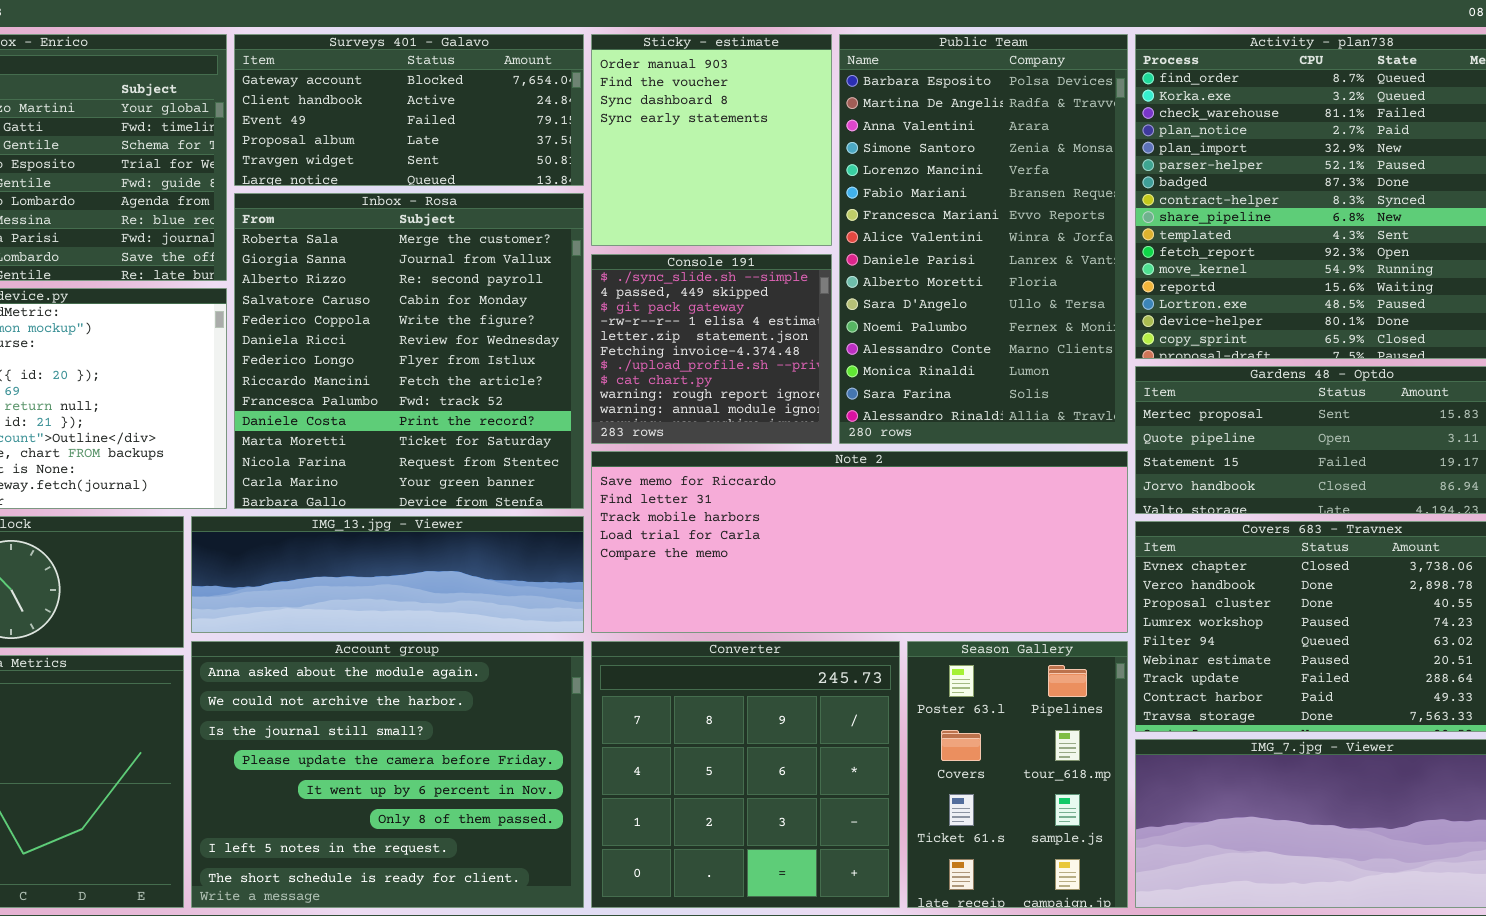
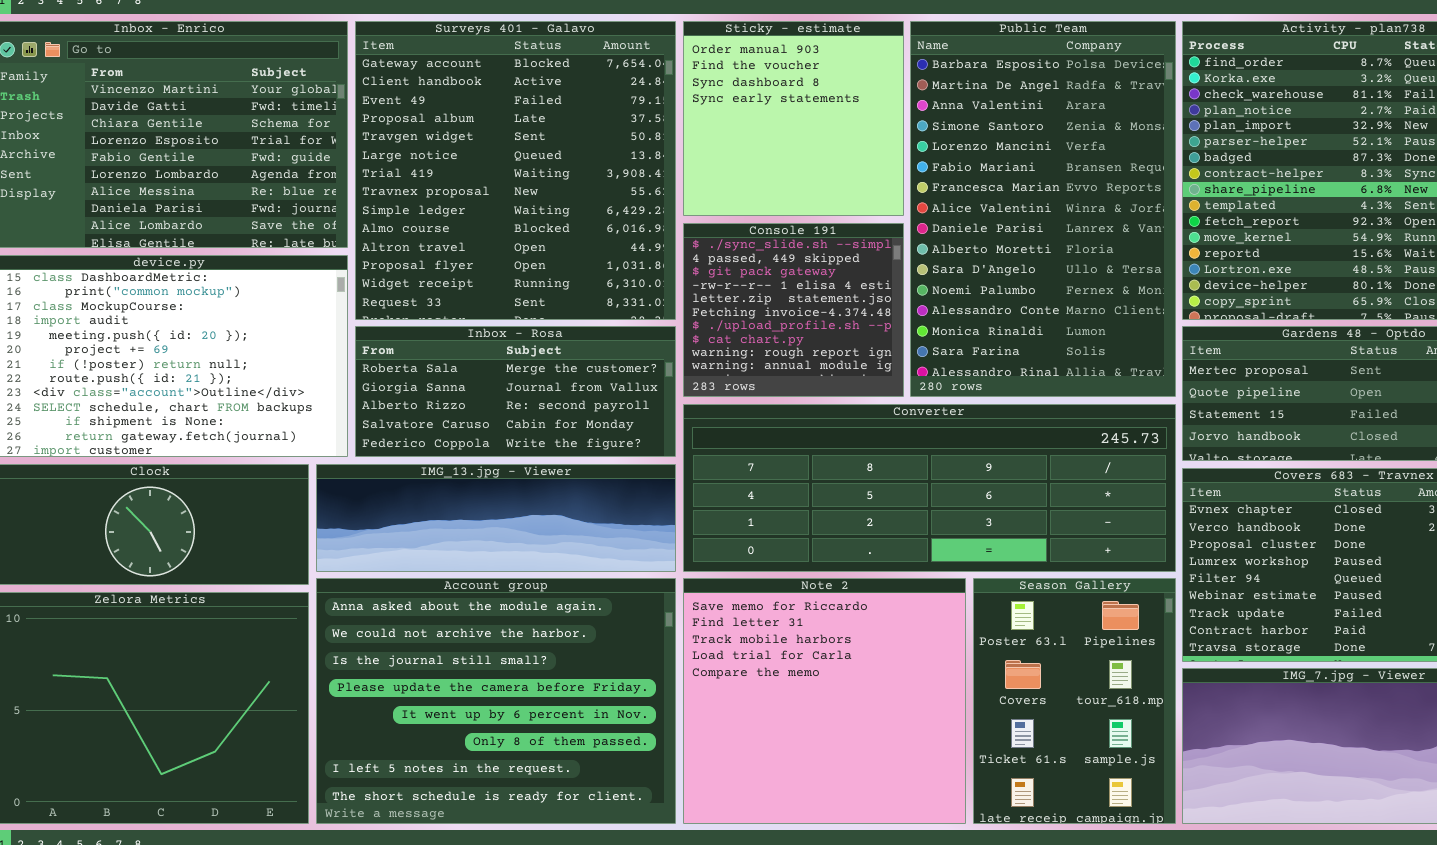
Surveys 401 - Galavo: [234,34,584,186] -> [355,21,676,320], resized
Inbox - Rosa: [234,193,584,509] -> [355,326,676,457], resized
Note 2: [591,451,1128,633] -> [683,578,966,824], moved, resized
Converter: [591,641,900,908] -> [683,404,1176,572], moved, resized

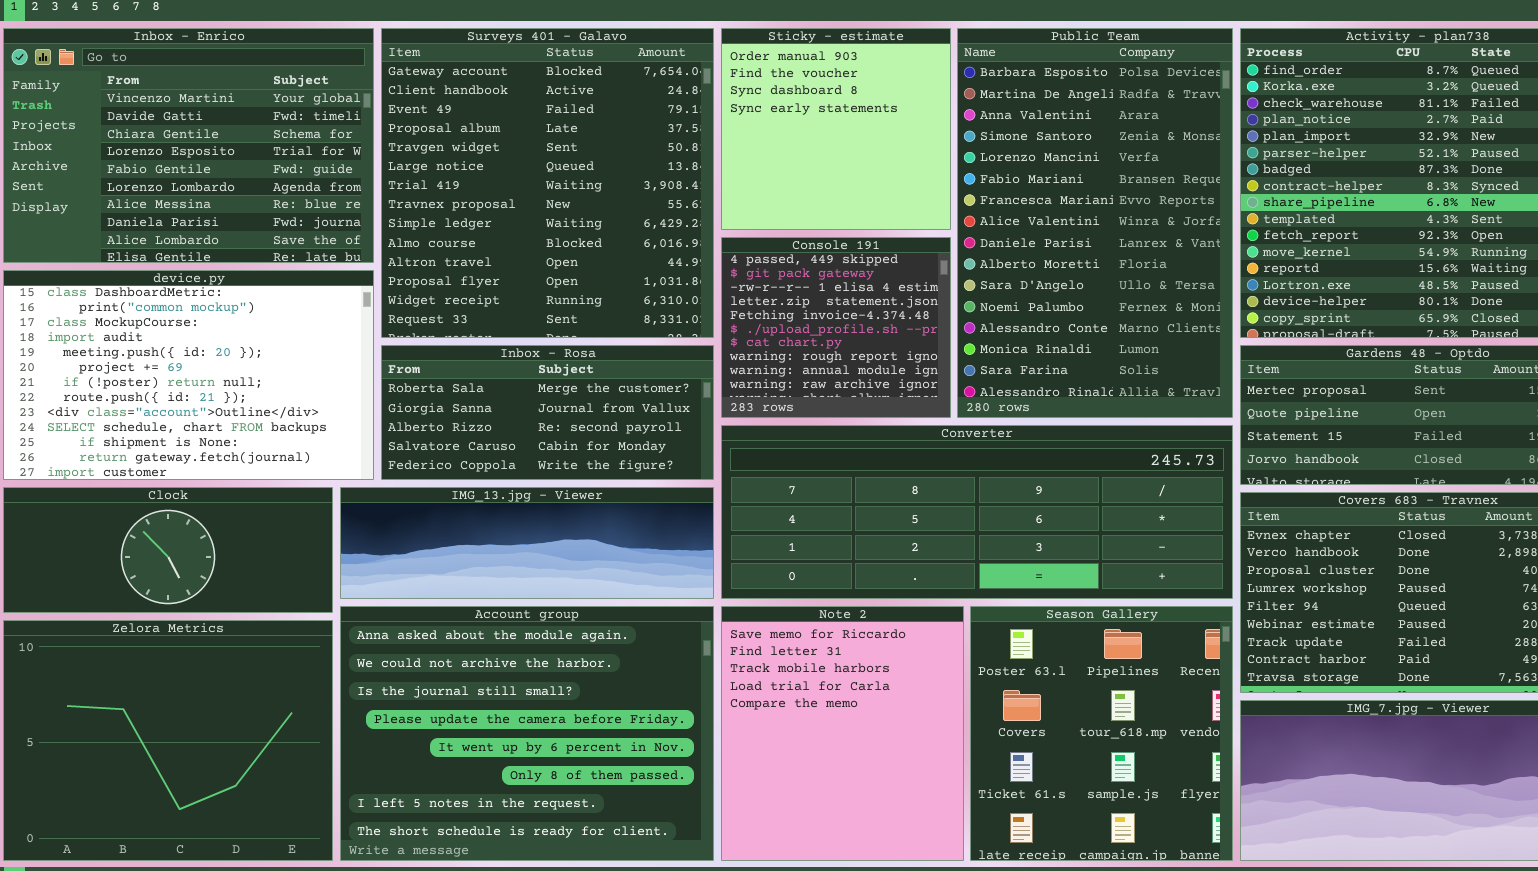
Console 191: [683,223,904,397] -> [721,237,951,418], scrolled down 1 row
Note 2: [683,578,966,824] -> [721,606,964,861], resized
Season Gallery: [973,578,1176,824] -> [970,606,1233,861], resized

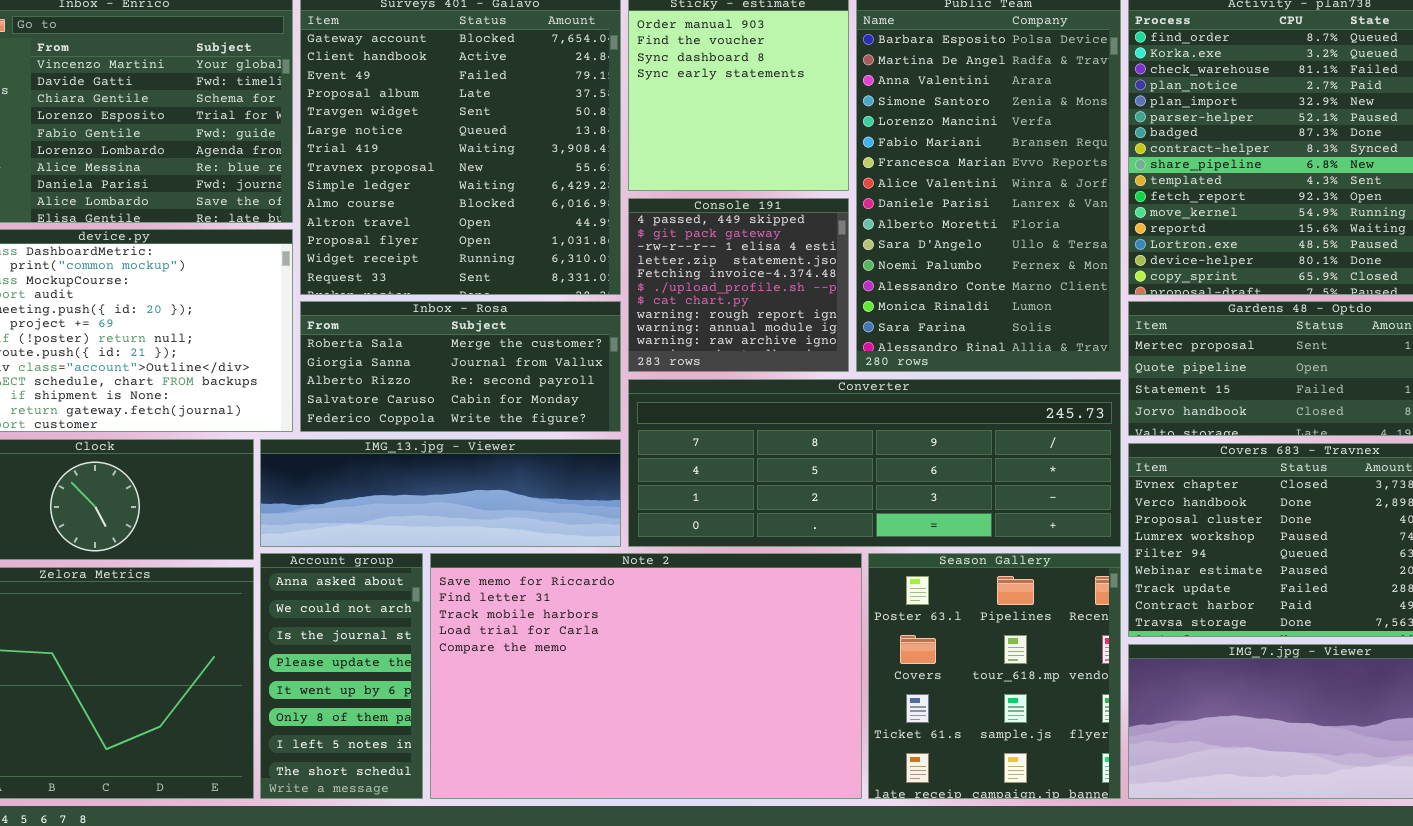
Account group: [340,606,714,861] -> [260,553,423,799], resized
Note 2: [721,606,964,861] -> [430,553,862,799], resized

